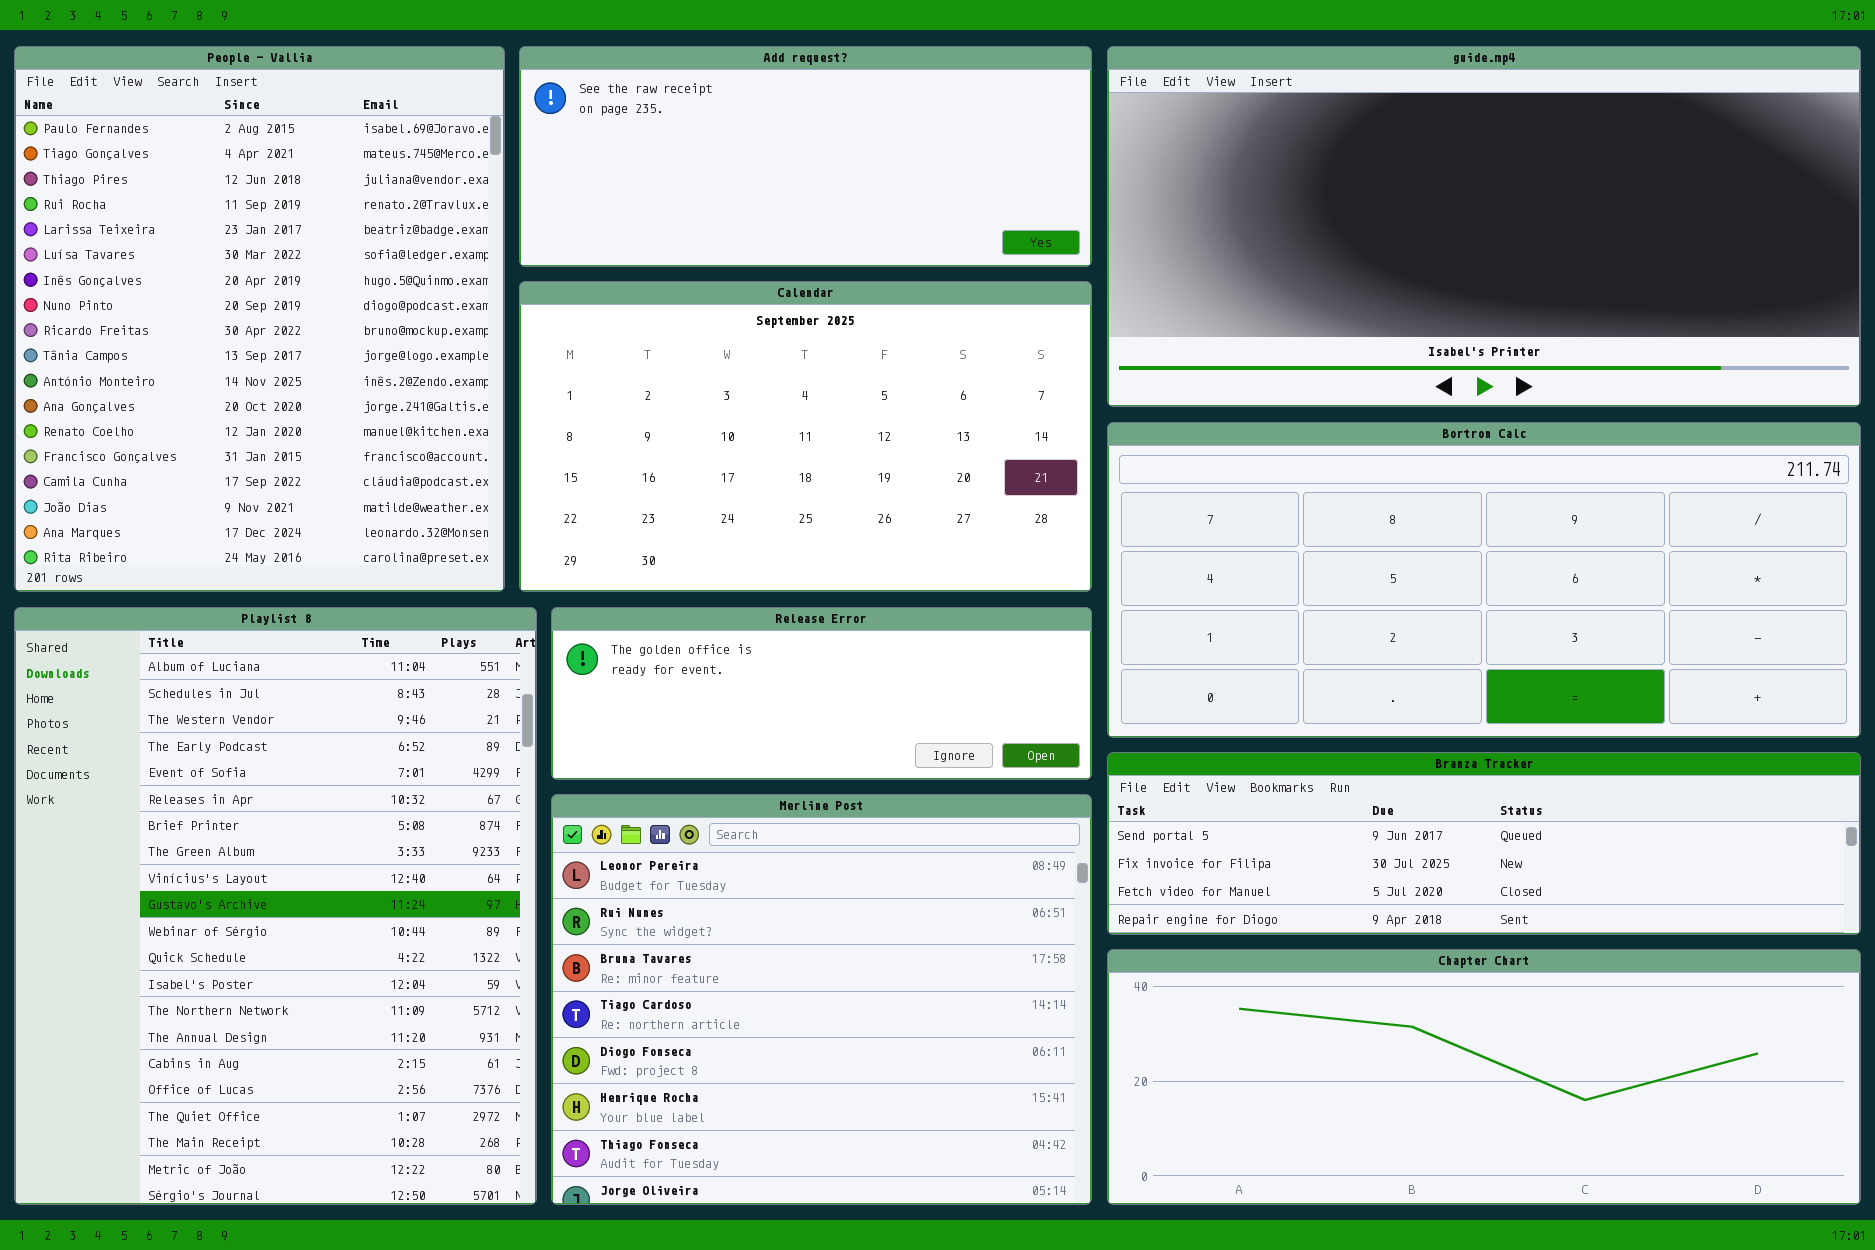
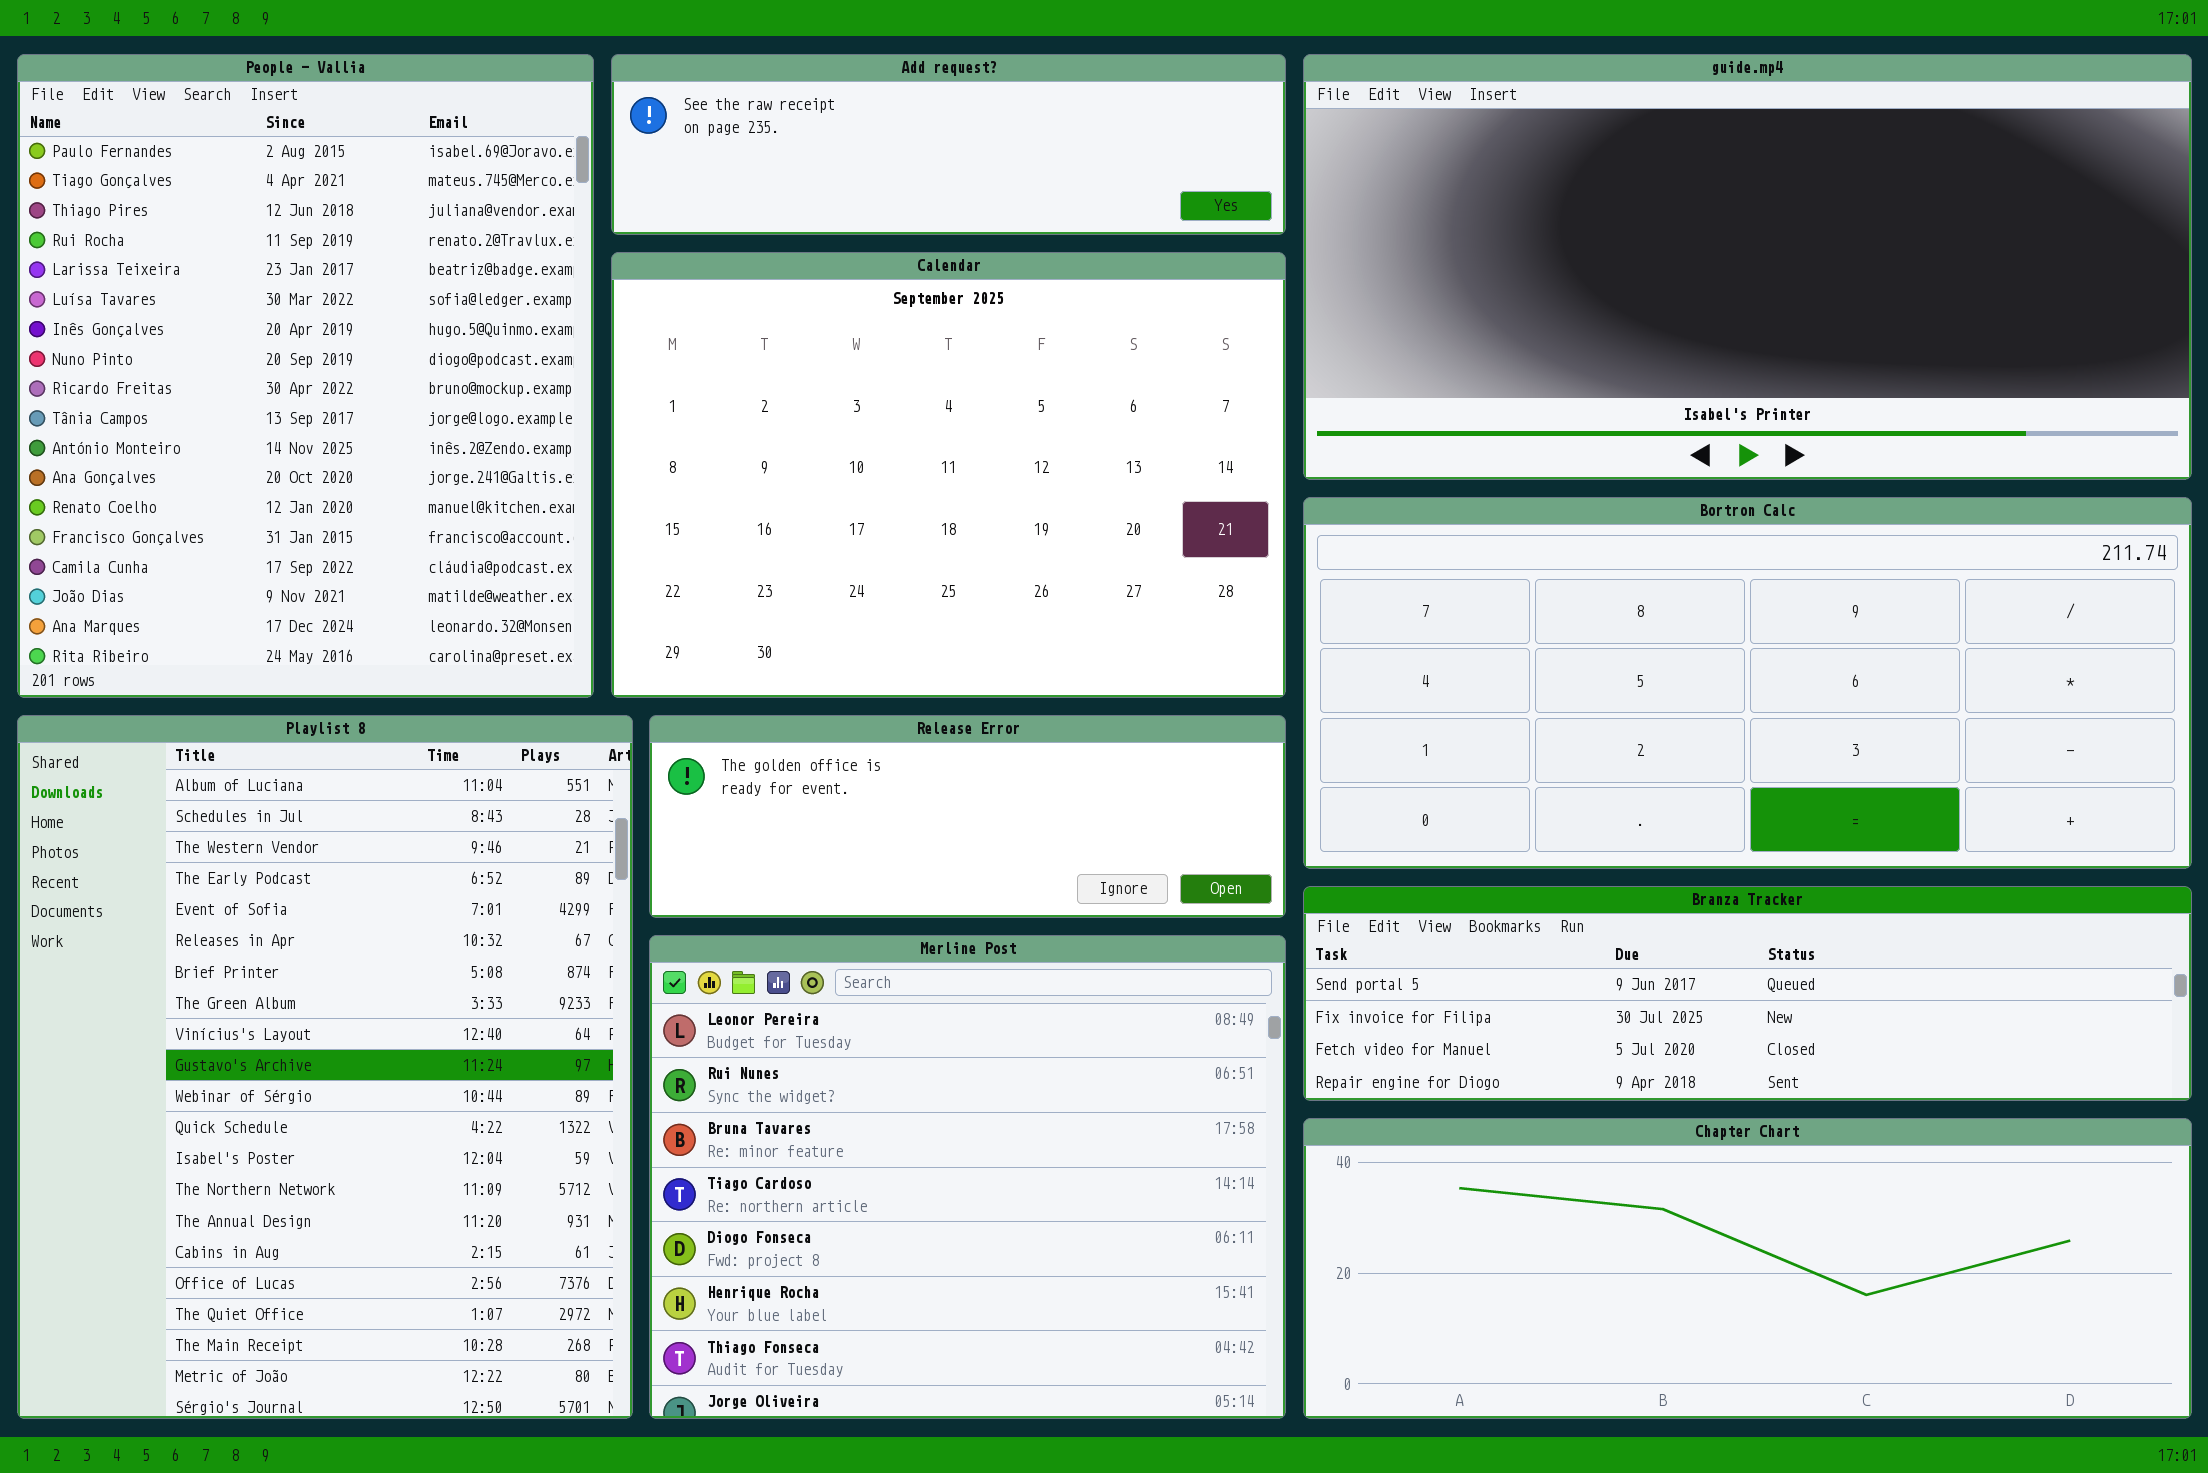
Add request?: [519,46,1092,267] -> [611,54,1286,235], resized
Calendar: [519,281,1092,592] -> [611,252,1286,698], resized

